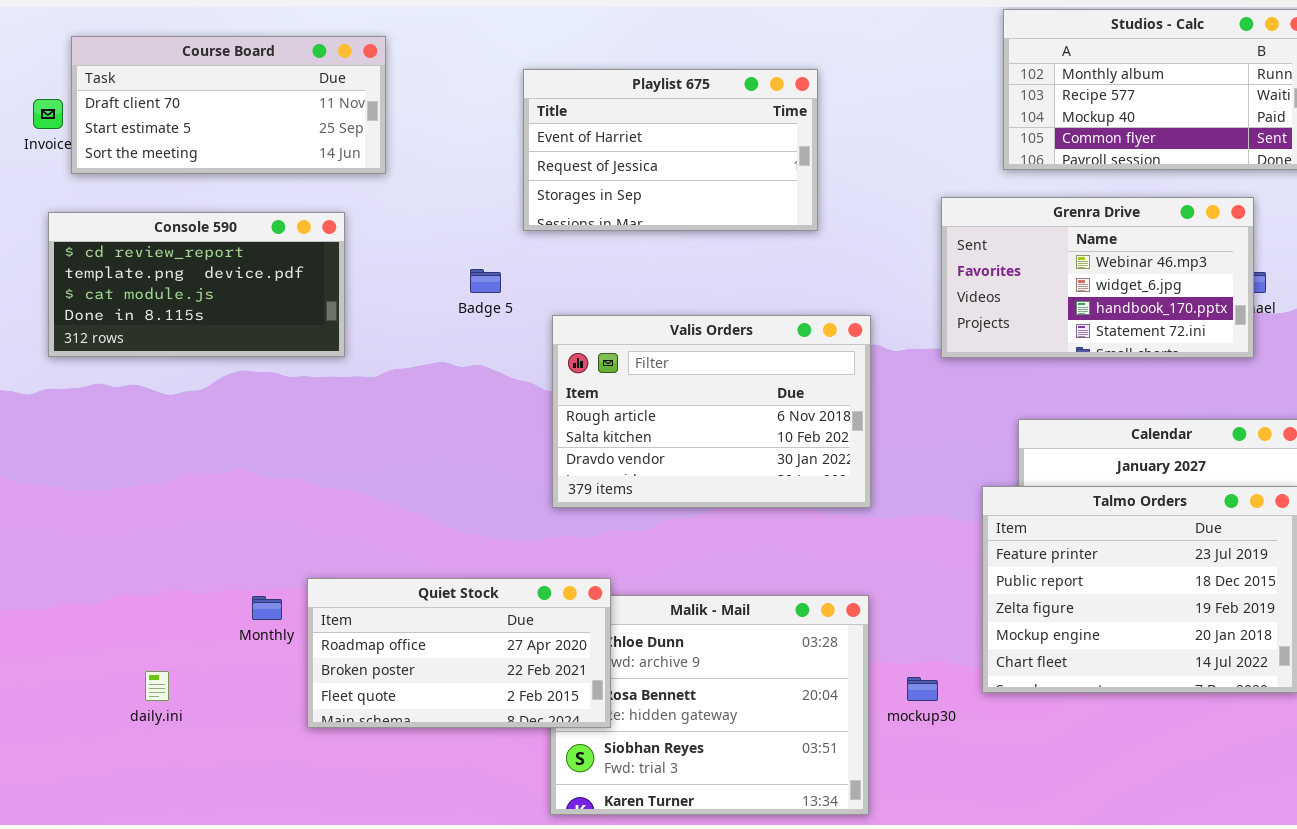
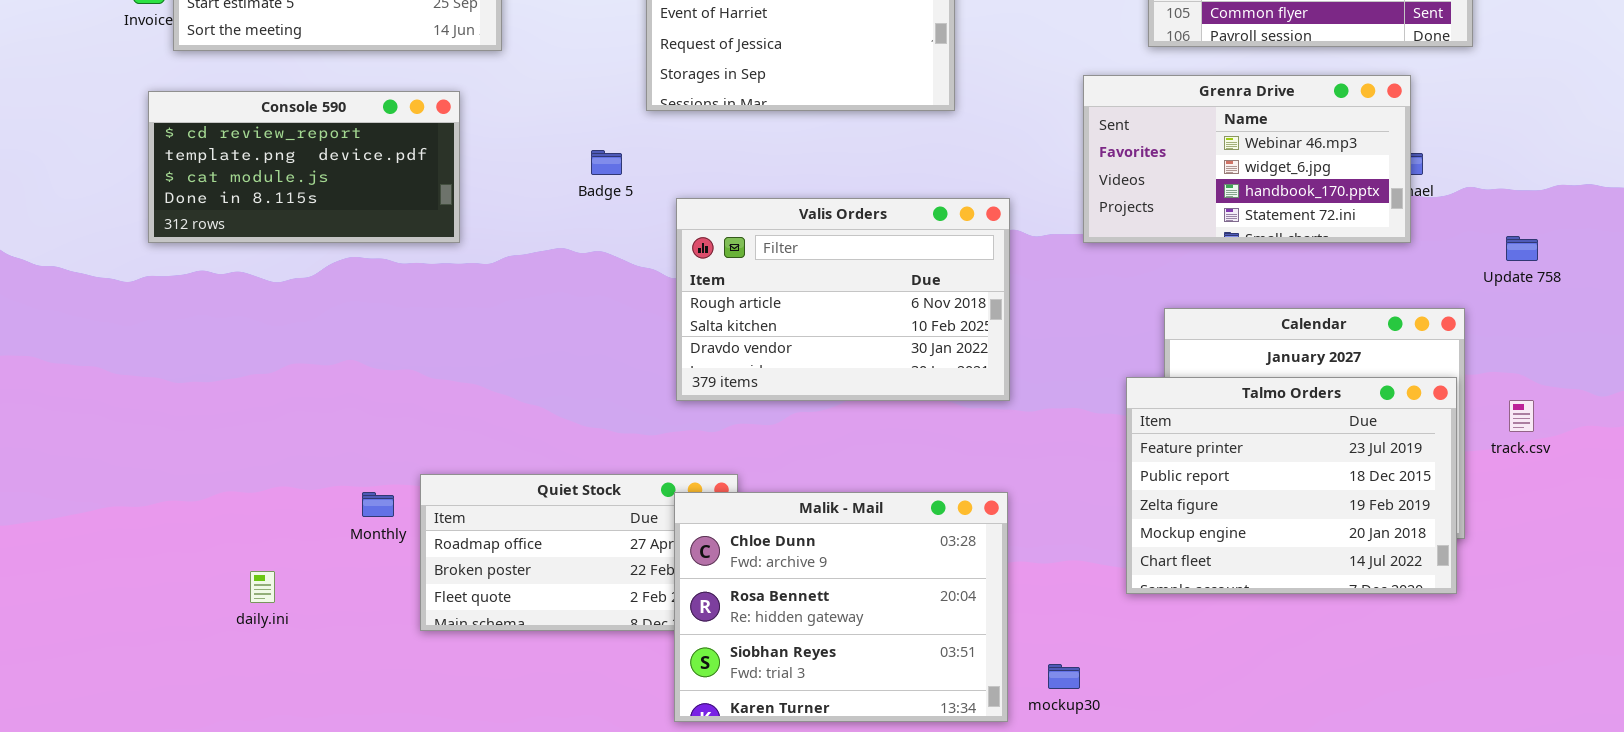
Malik - Mail: [550,595,869,815] -> [674,492,1008,722], raised
mockup30: [907,677,938,701] -> [1048,664,1080,689], moved

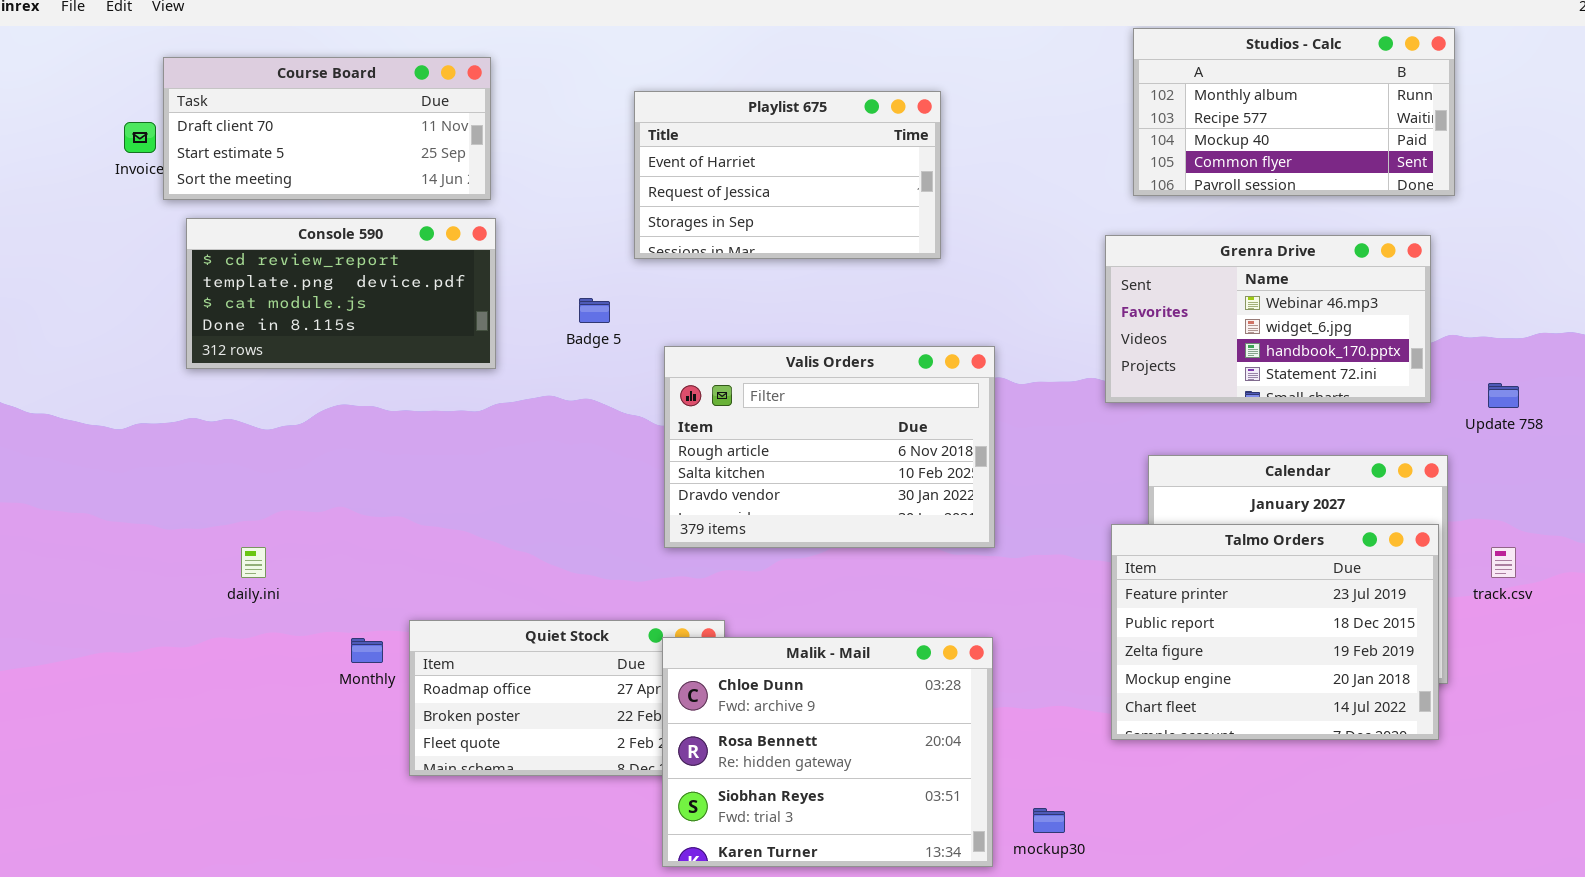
Grenra Drive: [1083,75,1411,243] -> [1105,235,1431,403], moved
Console 590: [148,91,460,243] -> [186,218,496,369], moved
daily.ini: [250,571,275,603] -> [241,547,266,578], moved

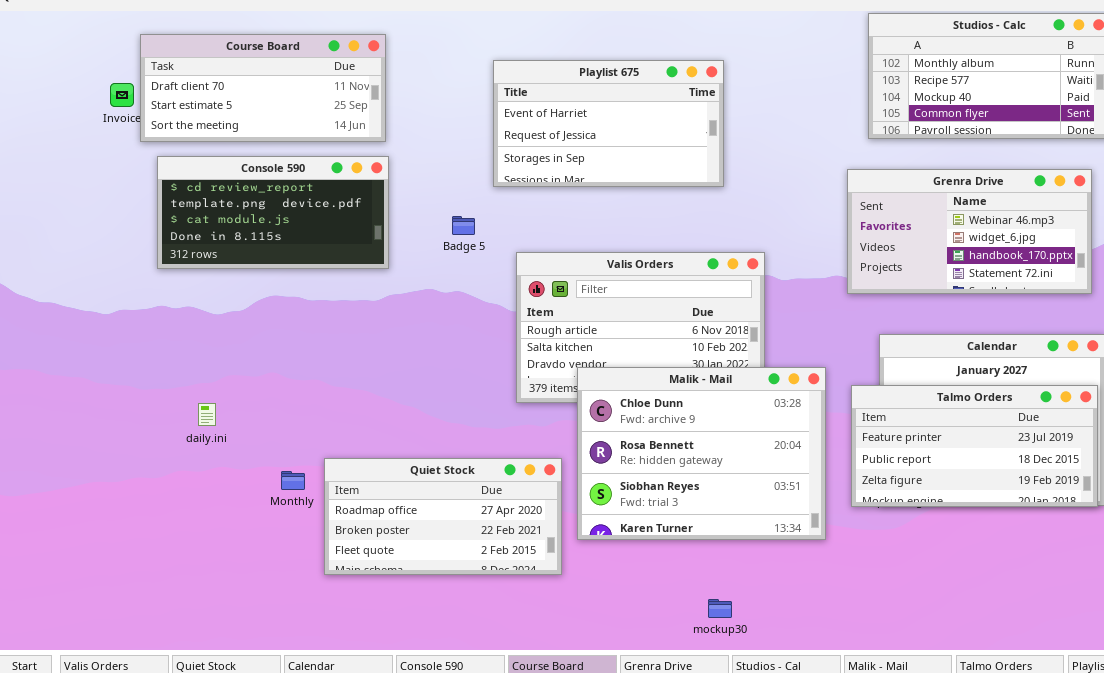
Talmo Orders: [1111,524,1439,740] -> [851,385,1098,507], resized
Malik - Mail: [662,637,993,867] -> [577,367,826,540], moved
mockup30: [1033,808,1065,833] -> [708,599,732,618], moved

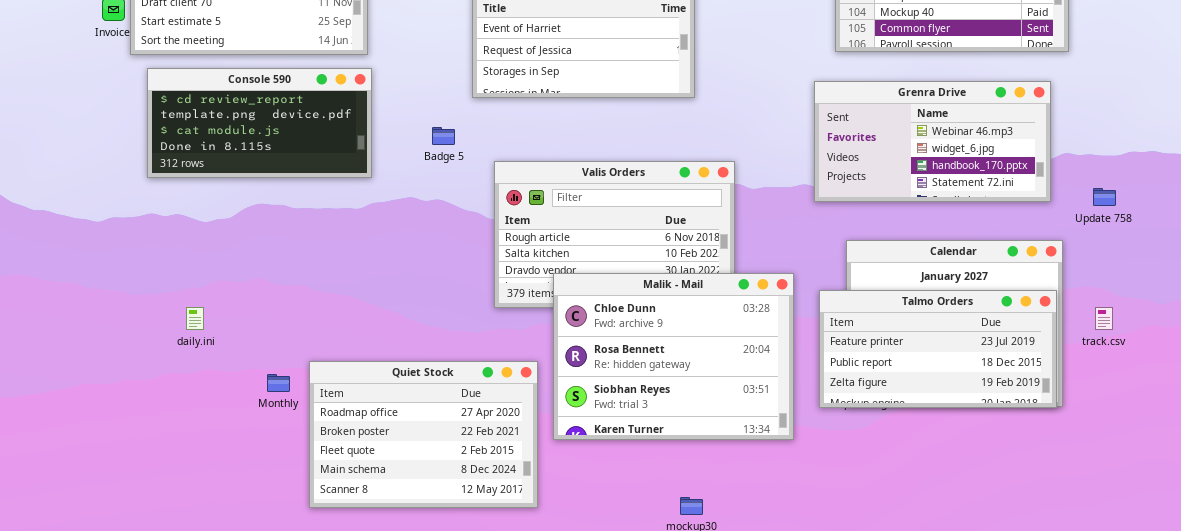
Quiet Stock: [324,458,562,575] -> [309,361,538,508], resized

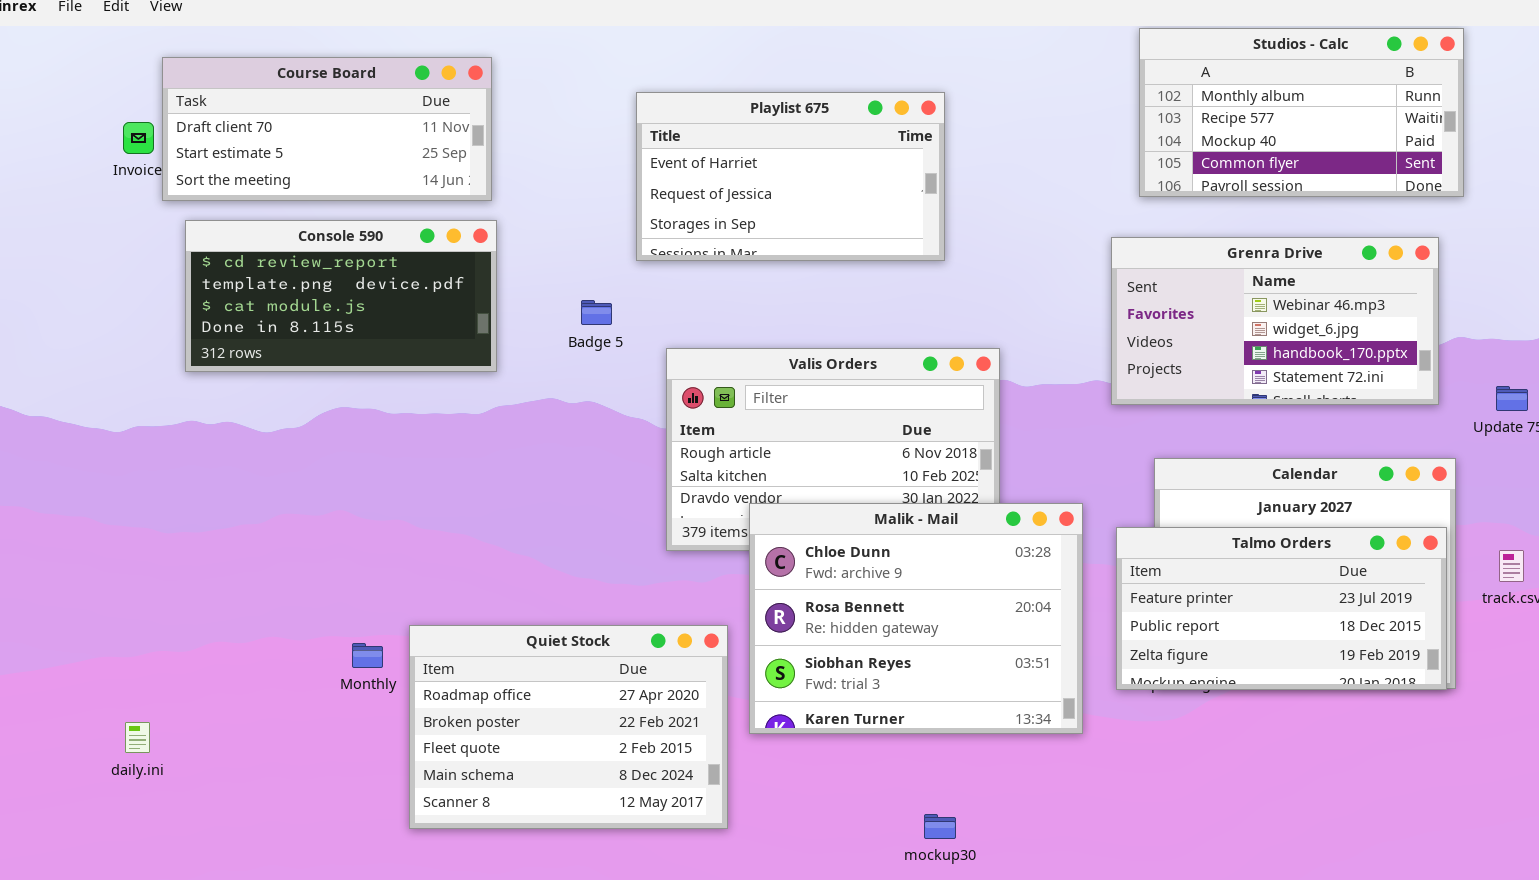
daily.ini: [186,307,204,330] -> [125,722,150,753], moved

